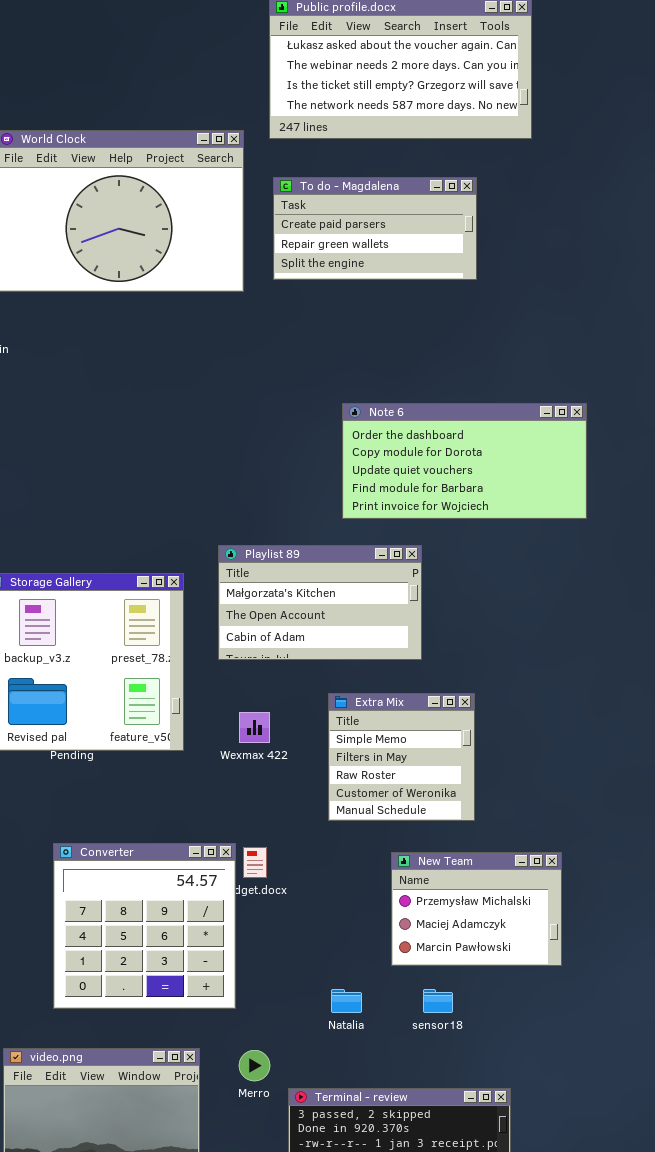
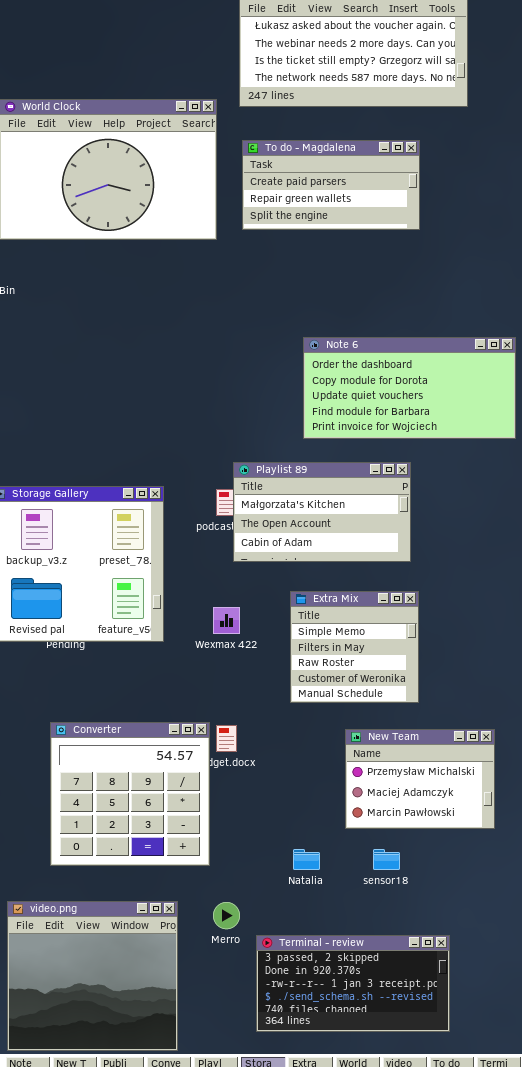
Playlist 89: [218,545,422,660] -> [233,462,411,562], moved

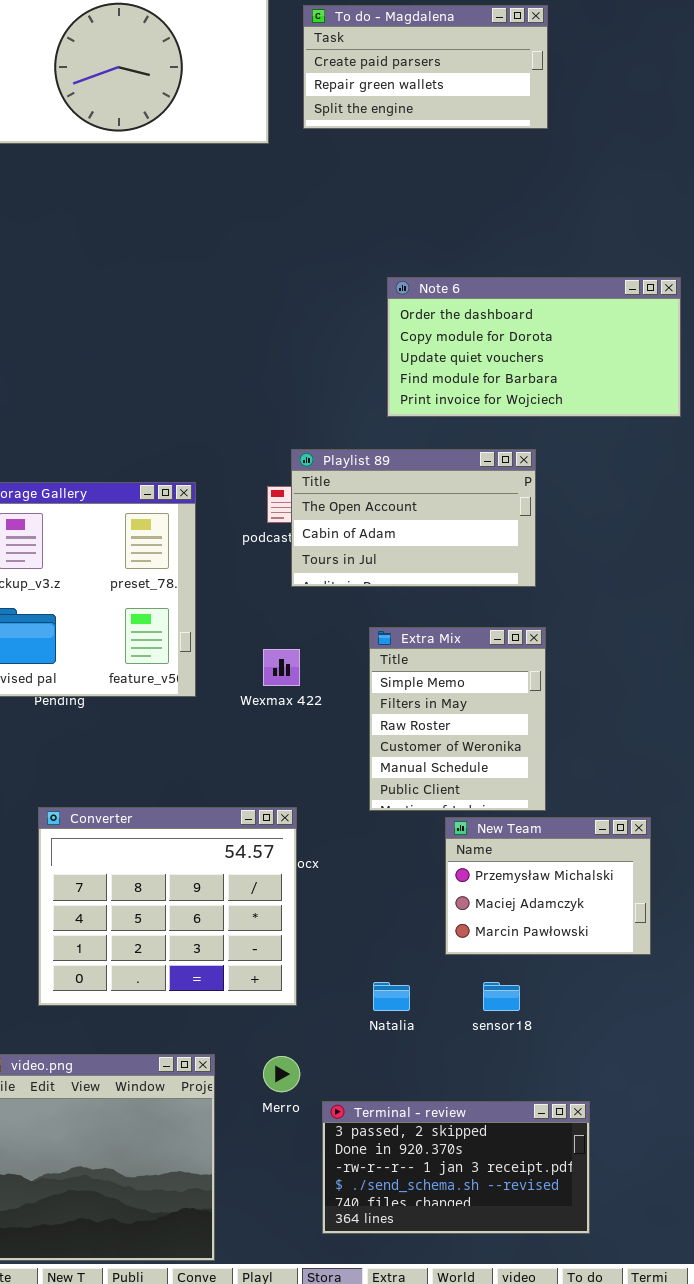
Playlist 89: [233,462,411,562] -> [291,449,536,587], scrolled down 1 row
Extra Mix: [290,591,419,703] -> [369,627,546,811], resized
Converter: [50,722,210,866] -> [38,807,297,1006], resized

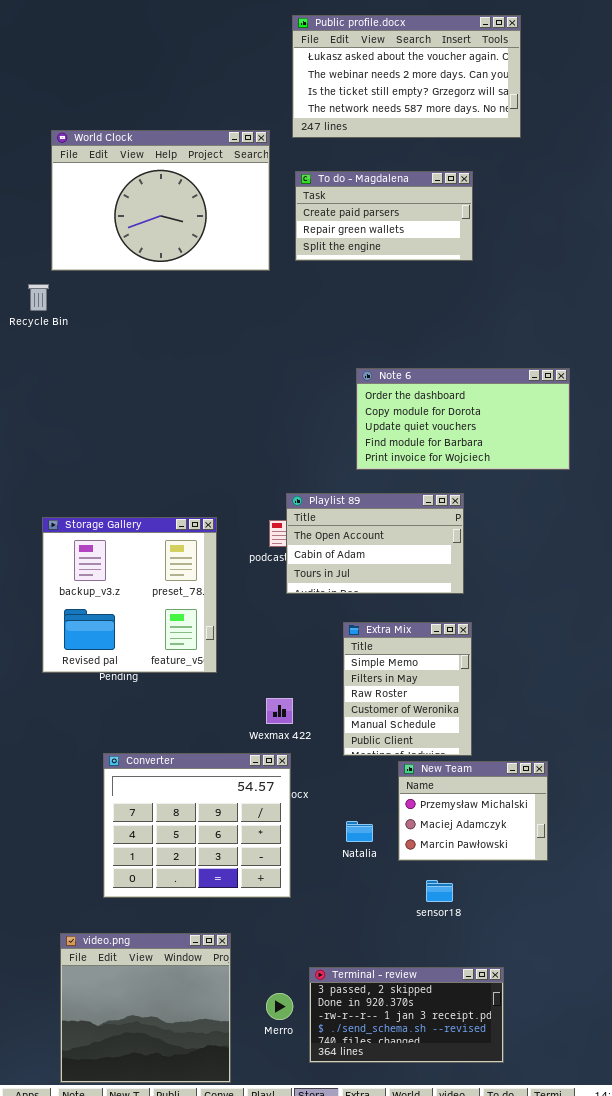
Wexmax 422: [263,649,300,686] -> [266,698,293,724], moved
Natalia: [373,982,410,1011] -> [346,821,373,842], moved
Merro: [263,1056,300,1092] -> [266,993,293,1020], moved

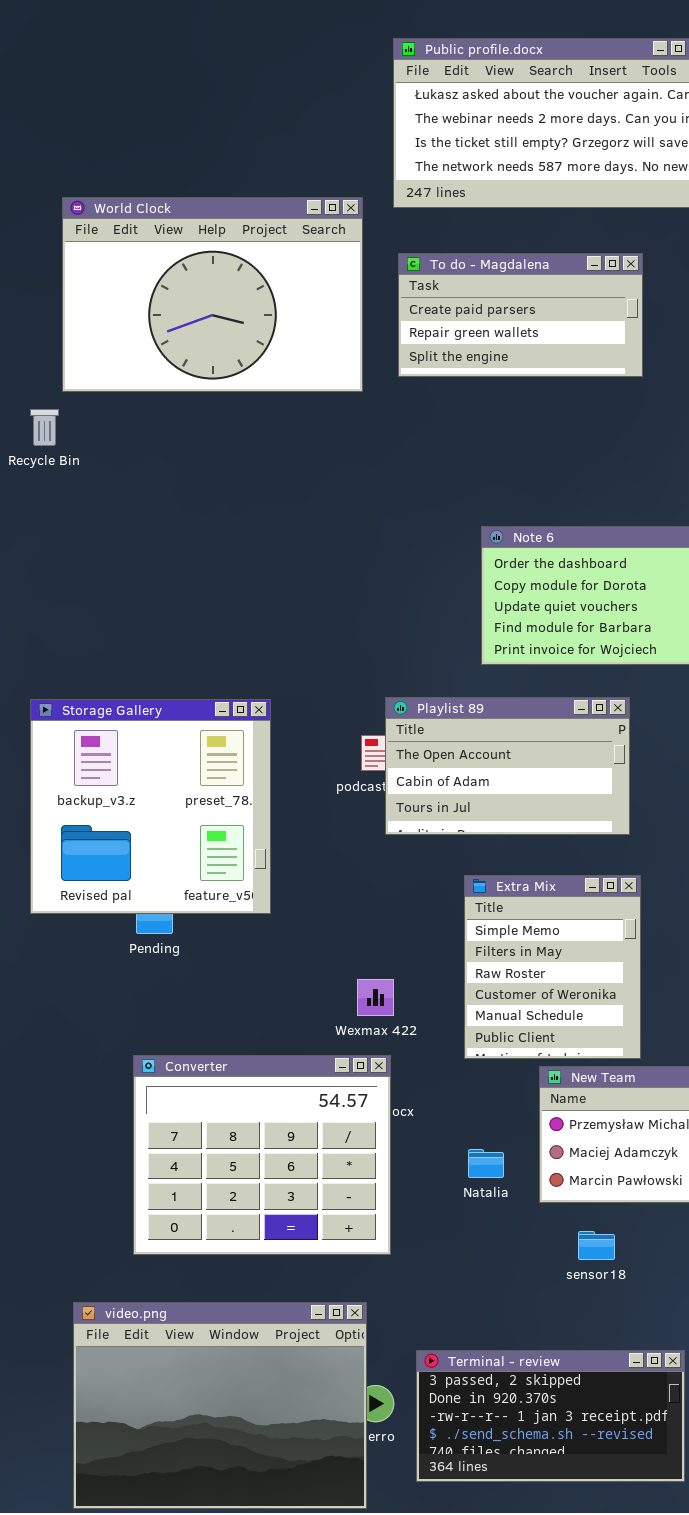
Storage Gallery: [42,517,217,673] -> [30,699,271,914], moved
video.png: [60,933,231,1083] -> [73,1302,367,1509], resized

